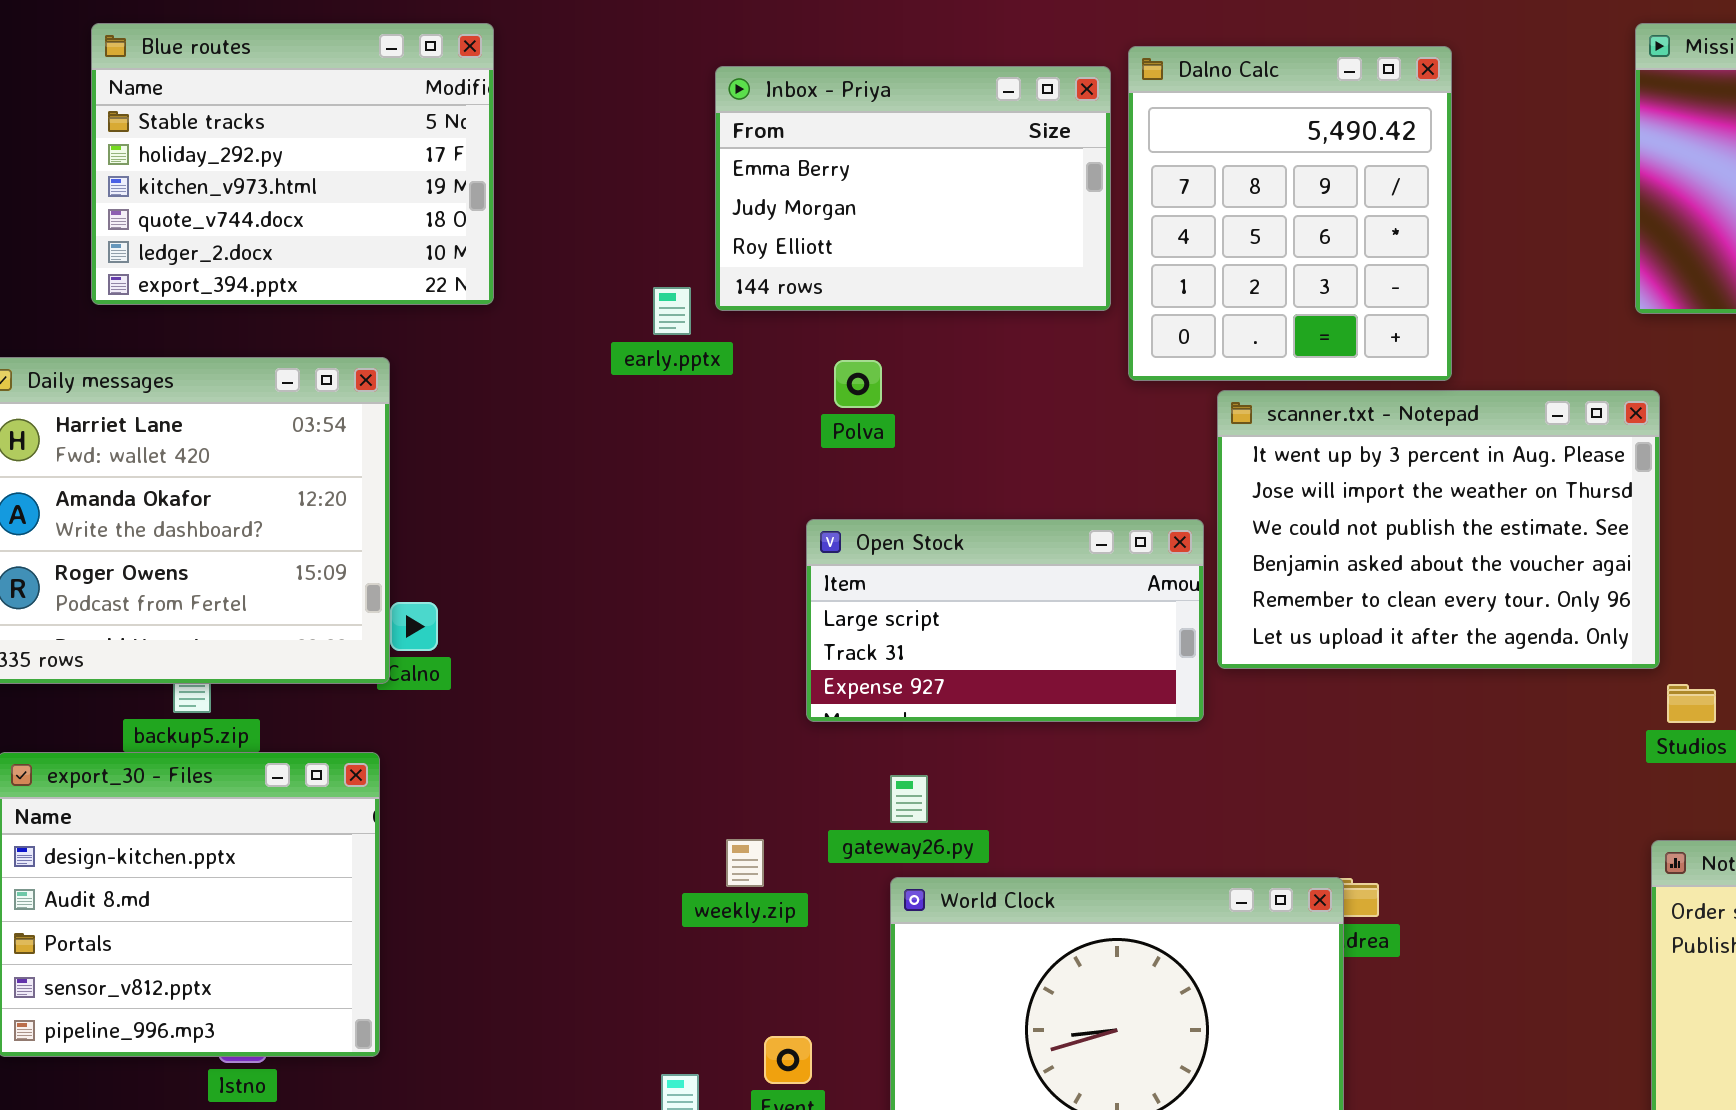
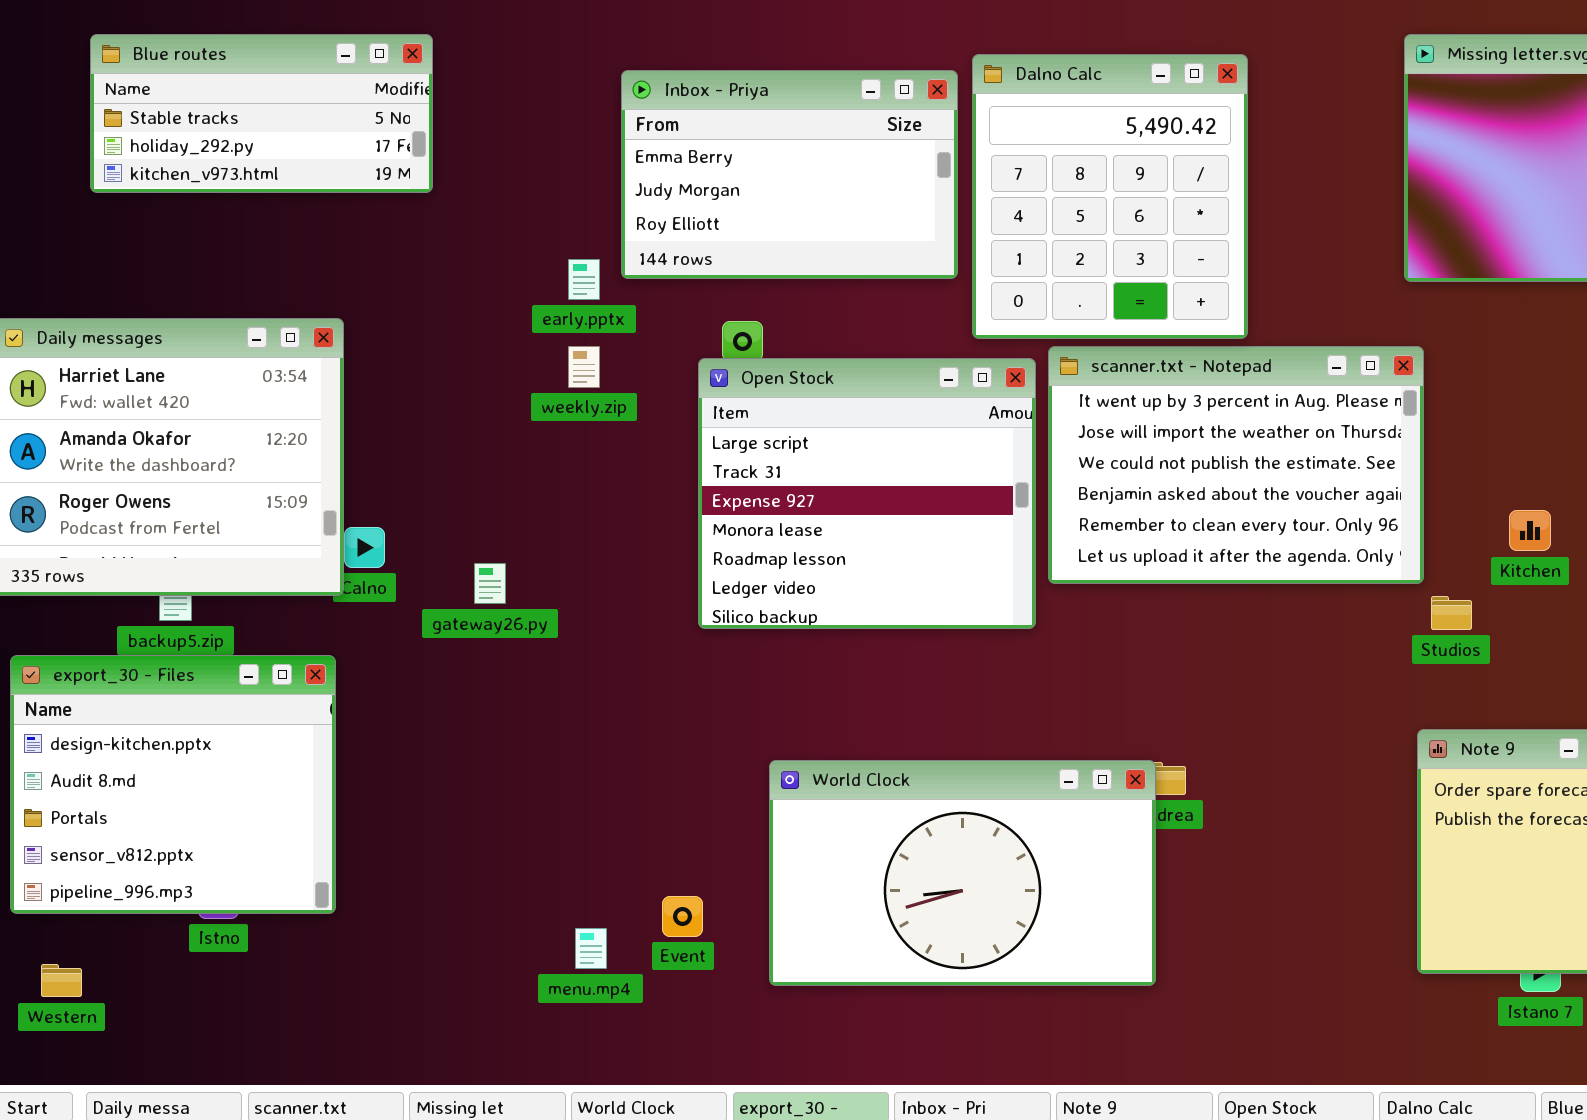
Blue routes: [91,23,494,305] -> [90,34,433,193], resized
Open Stock: [806,519,1204,722] -> [698,358,1036,629], resized
gateway26.py: [890,775,928,823] -> [474,563,506,604], moved
weekly.zip: [726,839,764,887] -> [568,346,600,388], moved

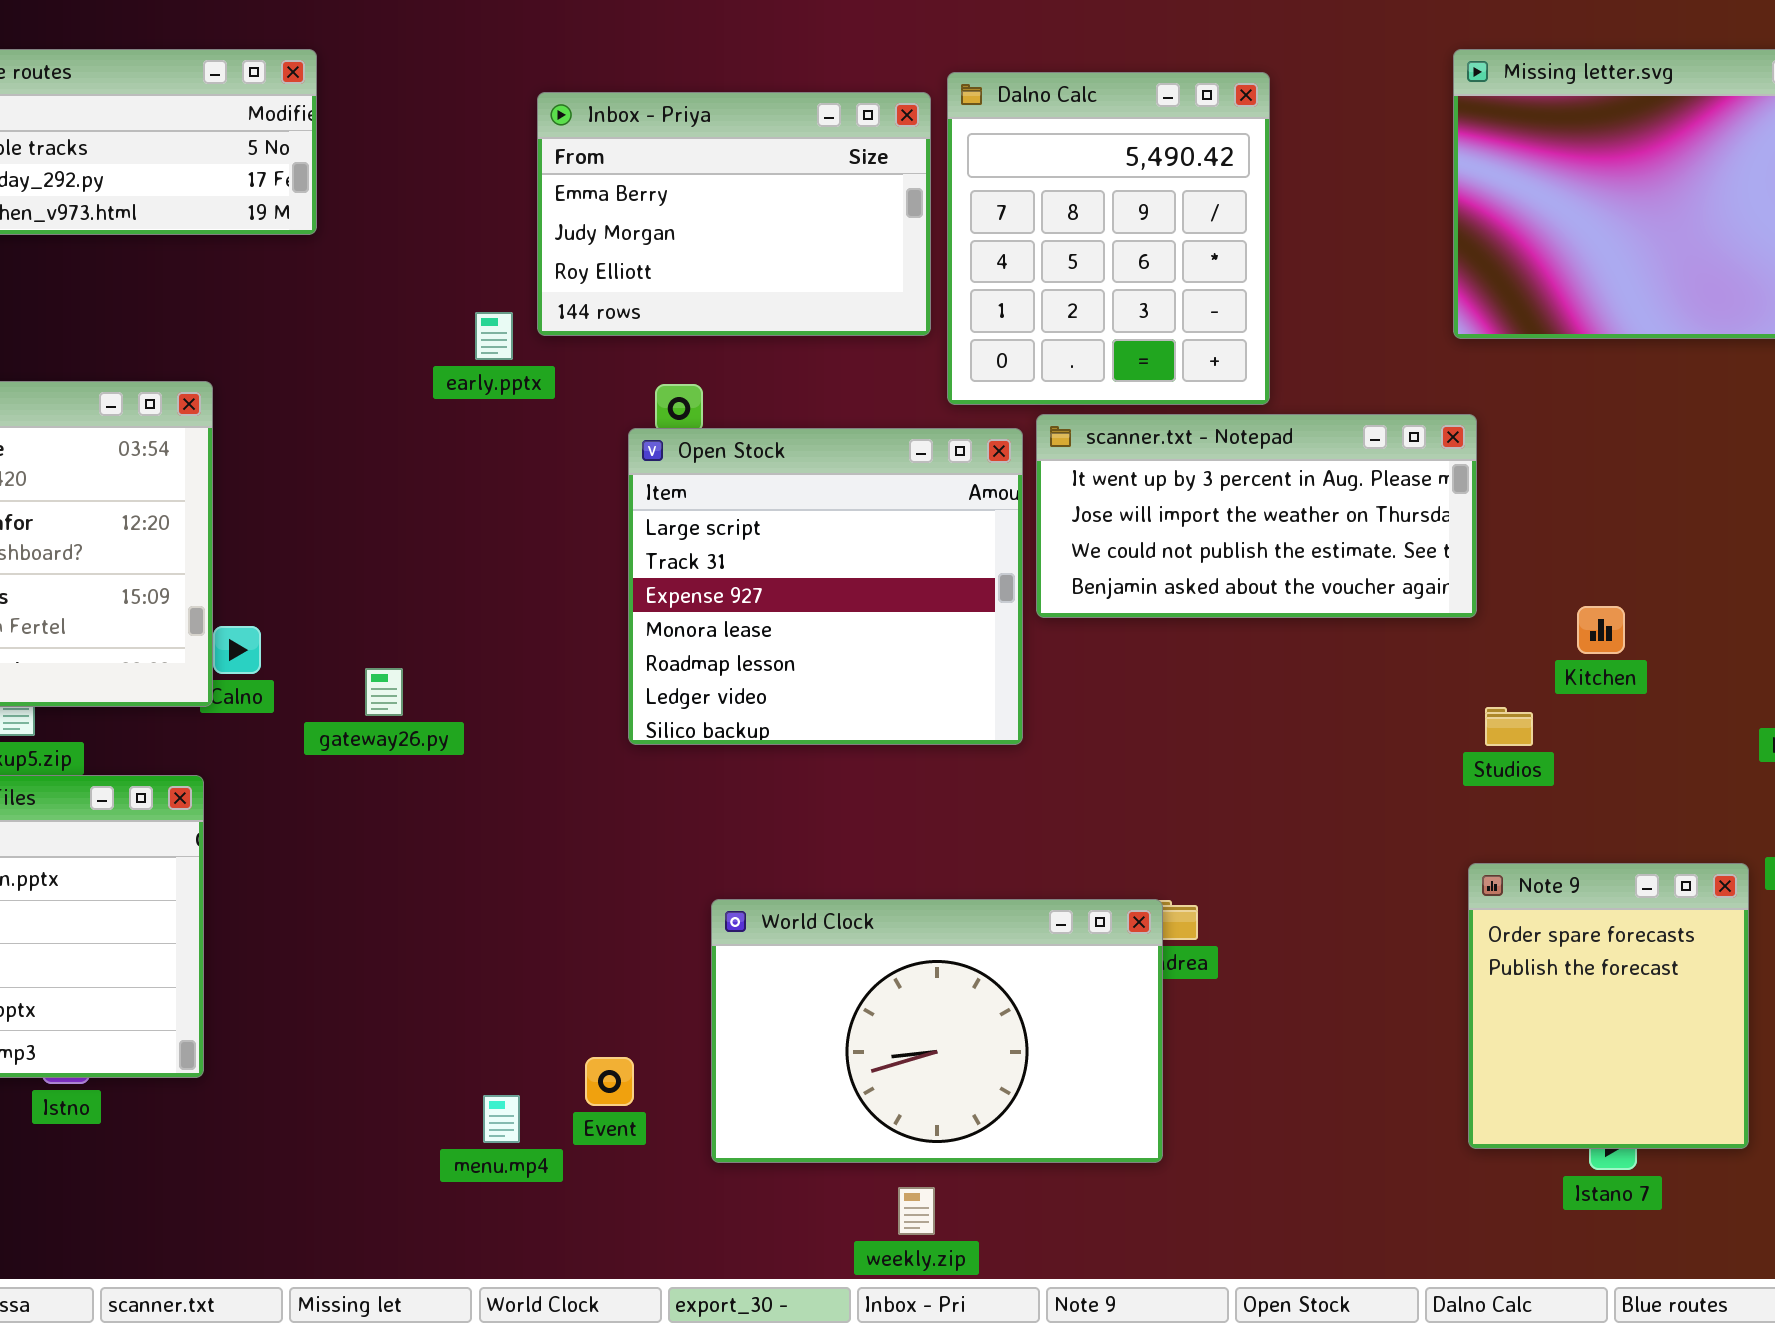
weekly.zip: [568,346,600,388] -> [898,1187,935,1235], moved
scanner.txt - Notepad: [1048,346,1424,584] -> [1036,414,1477,618], resized

